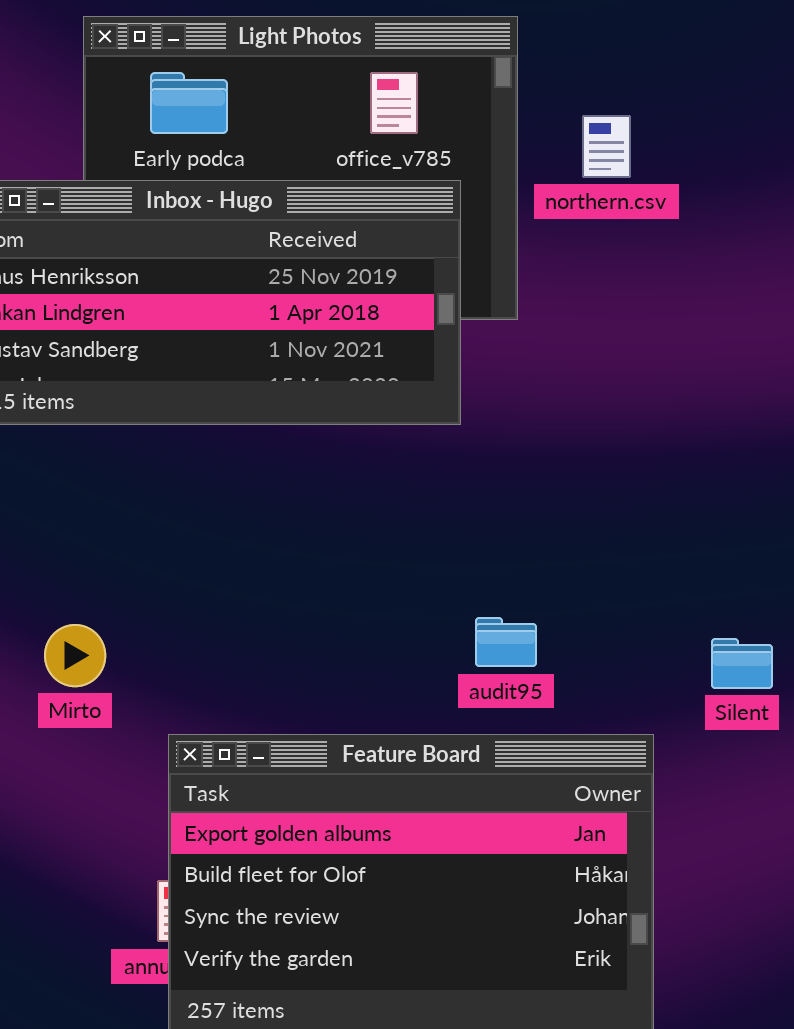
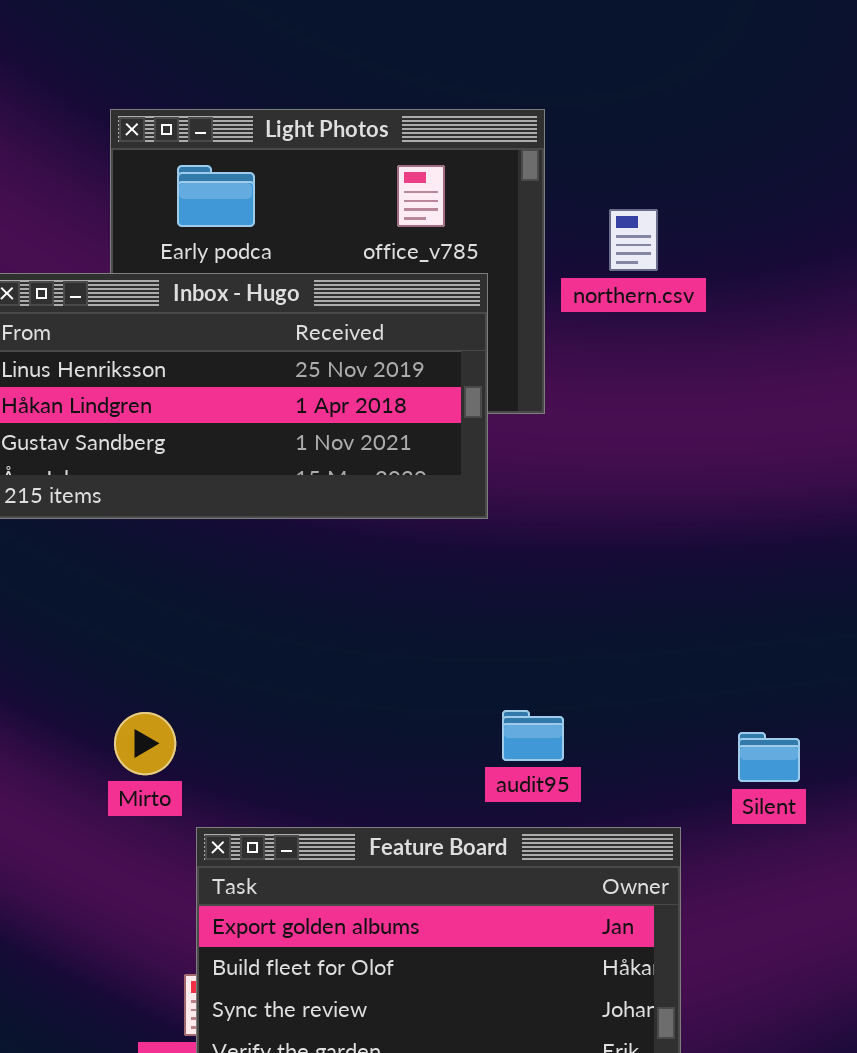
Mirto: [44,624,106,687] -> [114,712,176,775], moved

